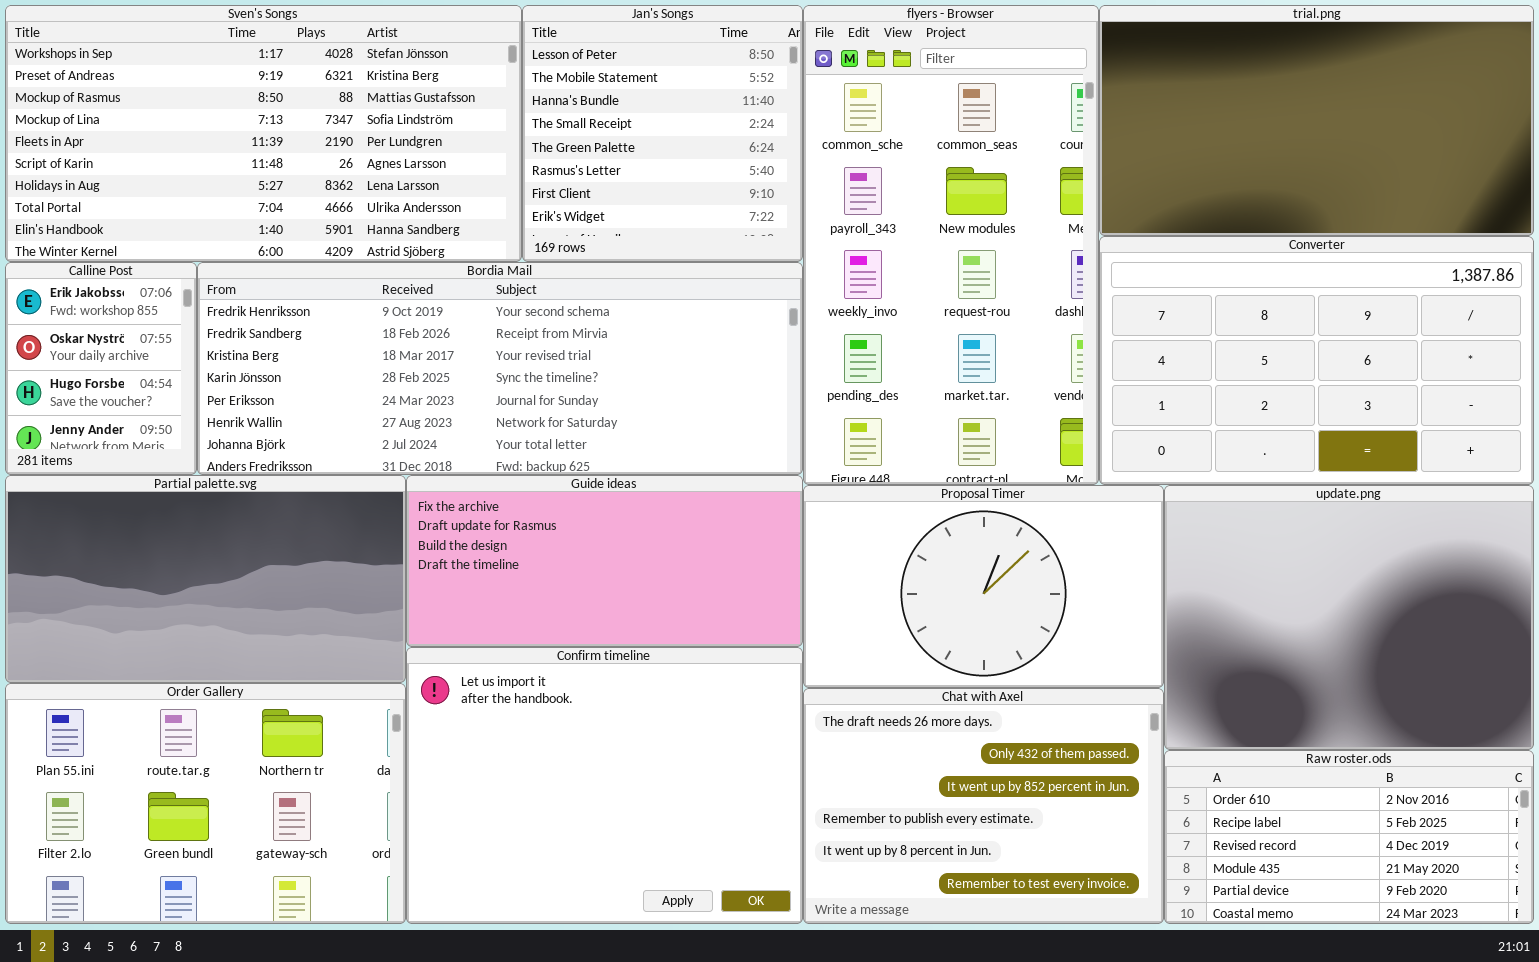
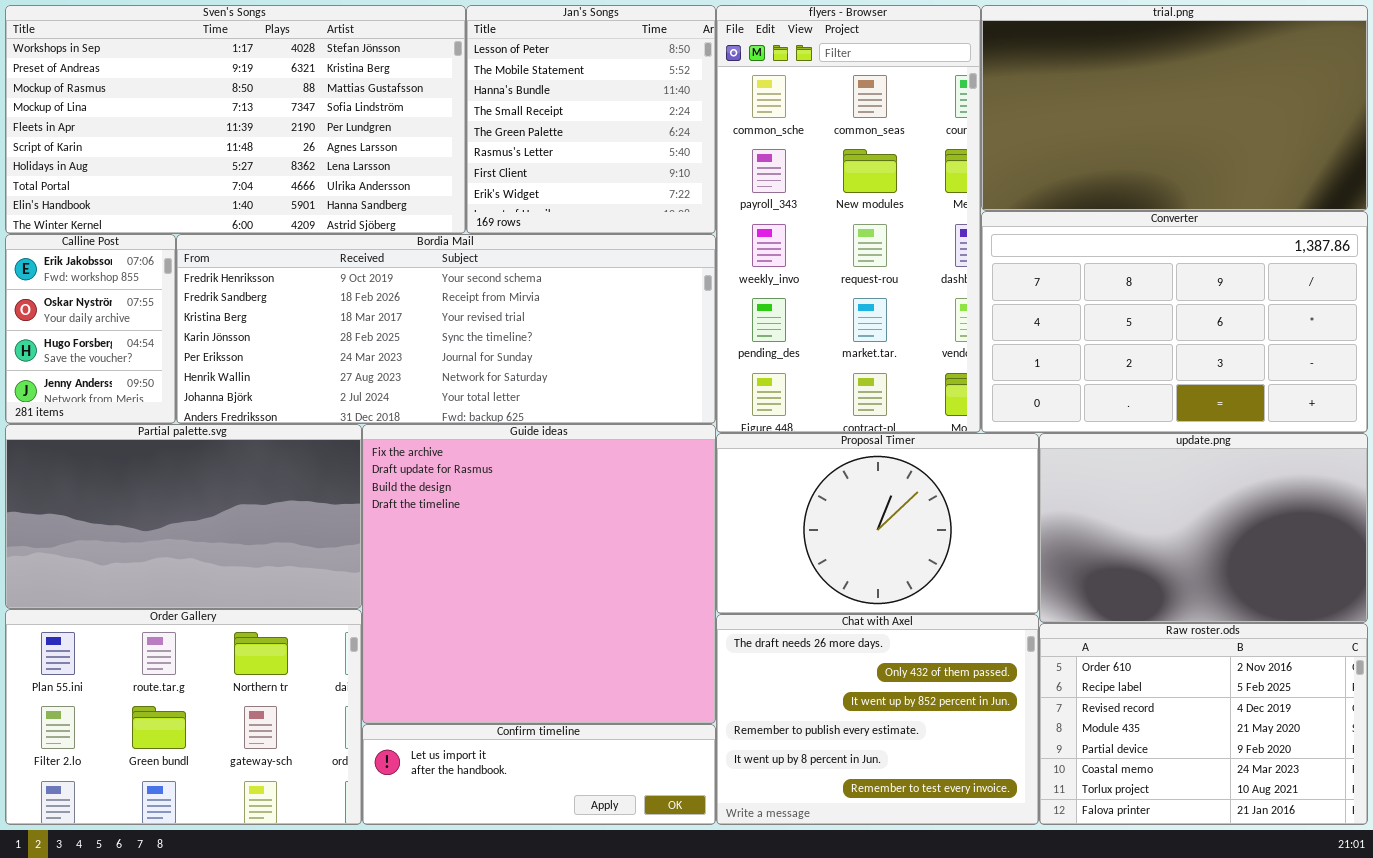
Guide ideas: [406,475,803,647] -> [362,424,716,724], resized
update.png: [1164,485,1534,750] -> [1039,433,1368,623], resized
Confirm timeline: [406,647,803,924] -> [362,724,716,825], resized
Raw roster.ods: [1164,750,1534,924] -> [1039,623,1368,825], resized

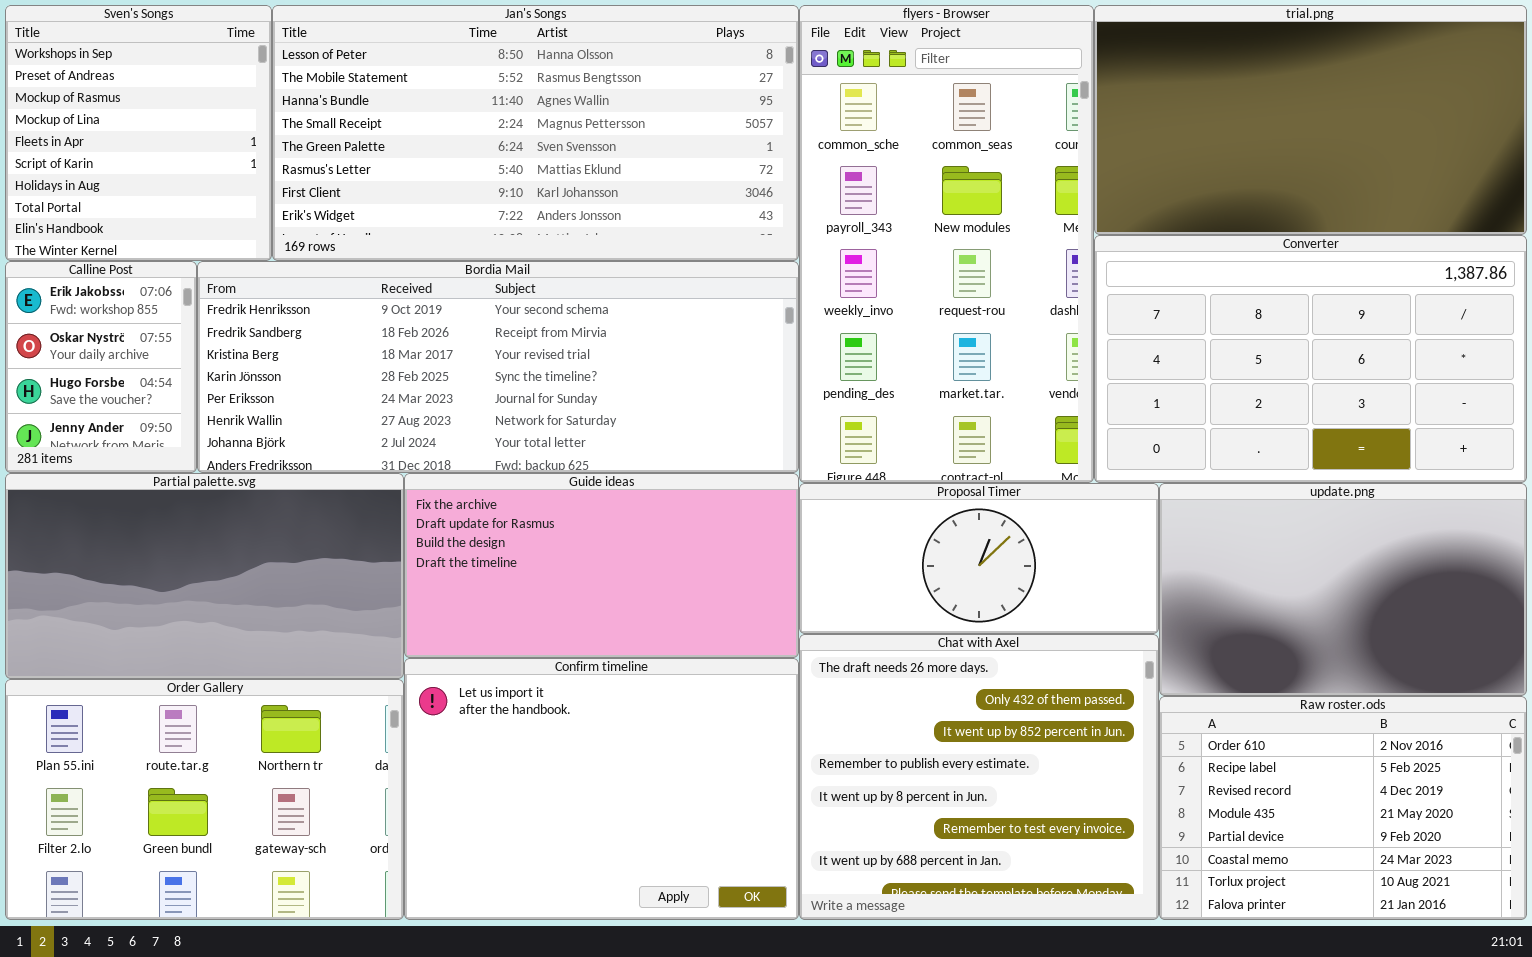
Sven's Songs: [5,5,466,234] -> [5,5,272,261], resized
Jan's Songs: [466,5,716,234] -> [272,5,799,261], resized
Guide ideas: [362,424,716,724] -> [404,473,799,658], resized
Proposal Timer: [716,433,1039,614] -> [799,483,1159,634], resized
Chat with Axel: [716,614,1039,825] -> [799,634,1159,920], resized
Confirm timeline: [362,724,716,825] -> [404,658,799,920], resized

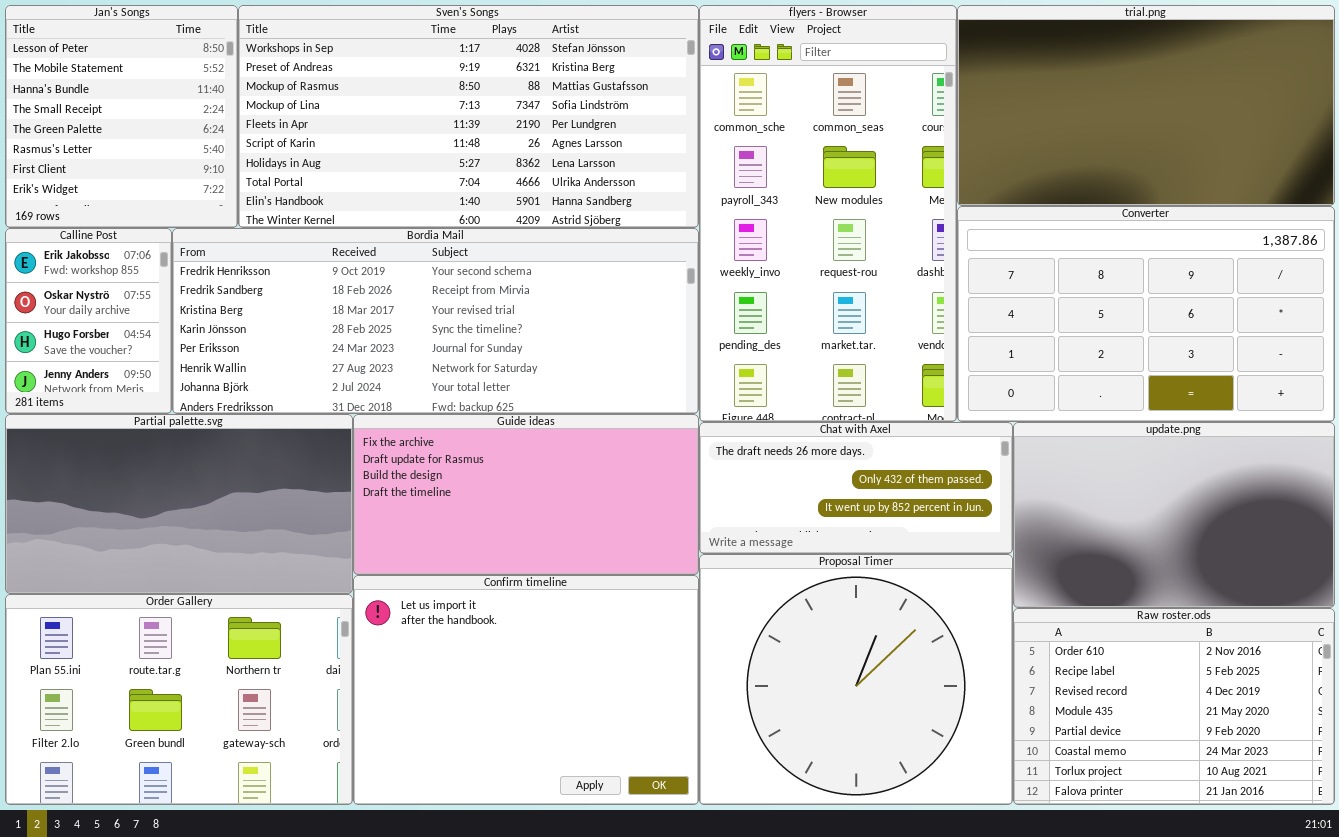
Sven's Songs: [5,5,272,261] -> [238,5,699,228], moved, resized
Jan's Songs: [272,5,799,261] -> [5,5,238,228], moved, resized
Proposal Timer: [799,483,1159,634] -> [699,554,1013,805], moved, resized
Chat with Axel: [799,634,1159,920] -> [699,422,1013,554], moved, resized

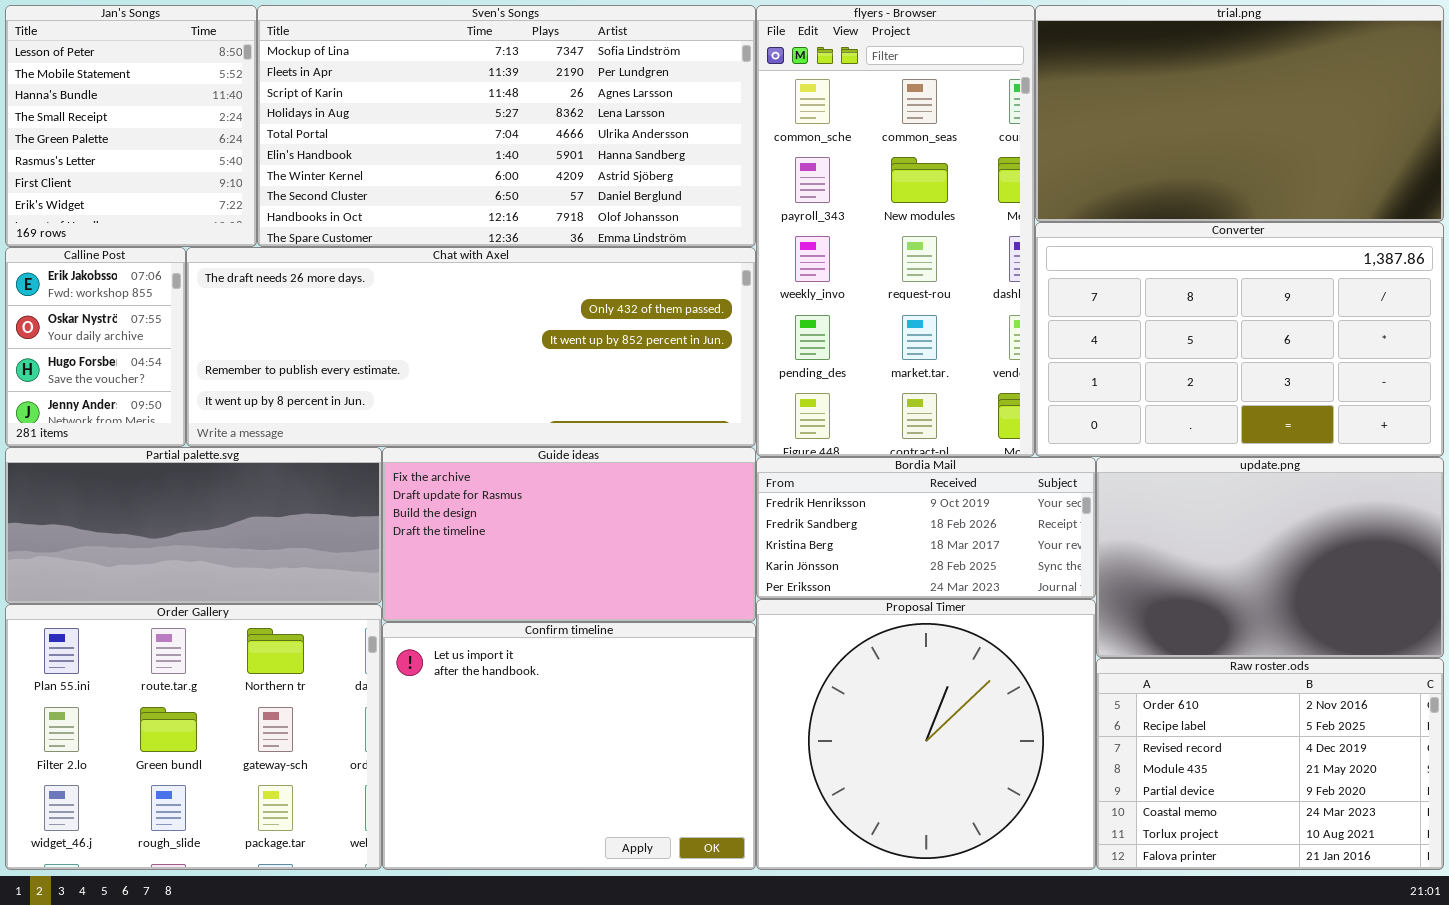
Sven's Songs: [238,5,699,228] -> [257,5,756,247], scrolled down 3 rows
Bordia Mail: [172,228,699,414] -> [756,457,1096,599], moved, resized
Partial palette.svg: [5,414,353,594] -> [5,447,382,604], resized
Chat with Axel: [699,422,1013,554] -> [186,247,756,447], moved, resized
Order Gallery: [5,594,353,805] -> [5,604,382,870], resized

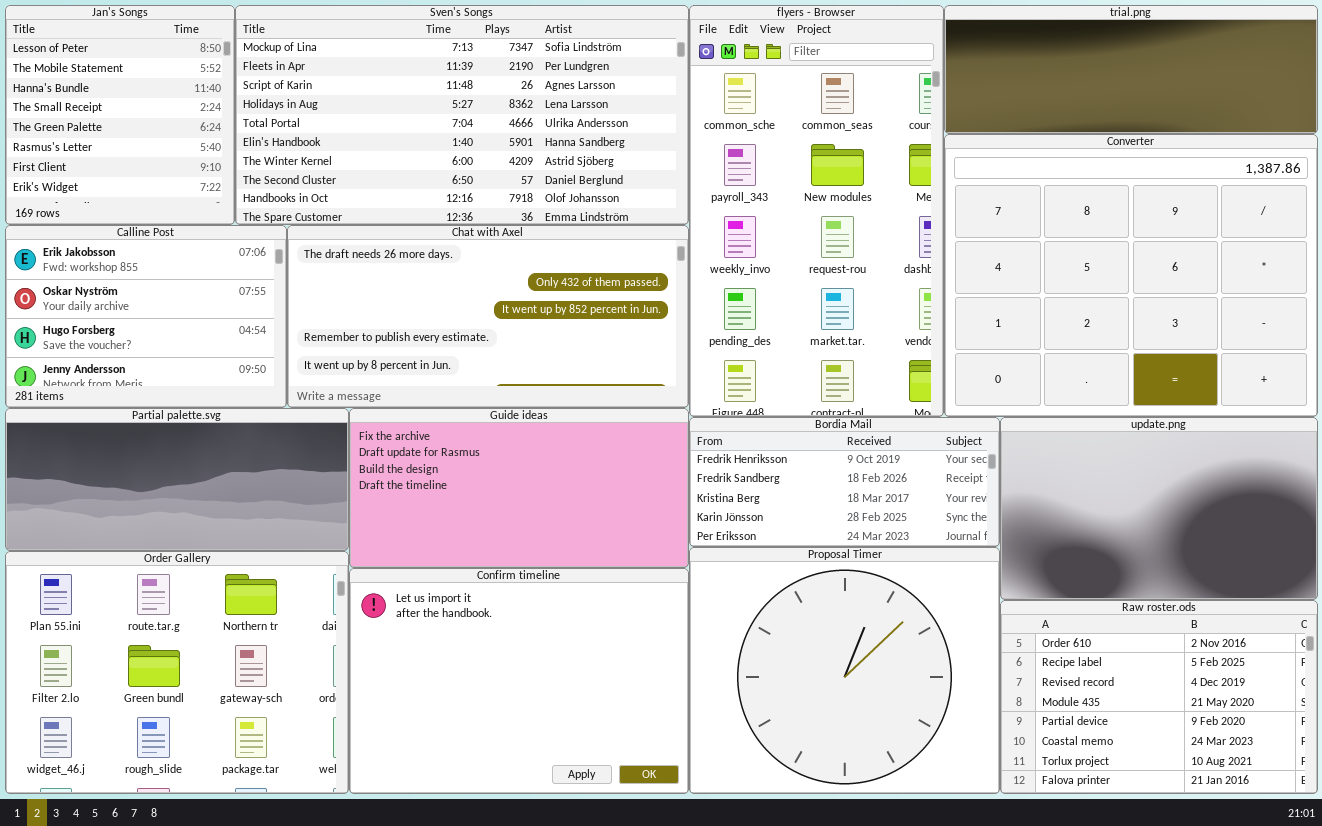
trial.png: [1035,5,1444,222] -> [944,5,1318,134], resized
Converter: [1035,222,1444,457] -> [944,134,1318,417], resized
Calline Post: [5,247,186,447] -> [5,225,287,408], resized
Chat with Axel: [186,247,756,447] -> [287,225,689,408], resized

